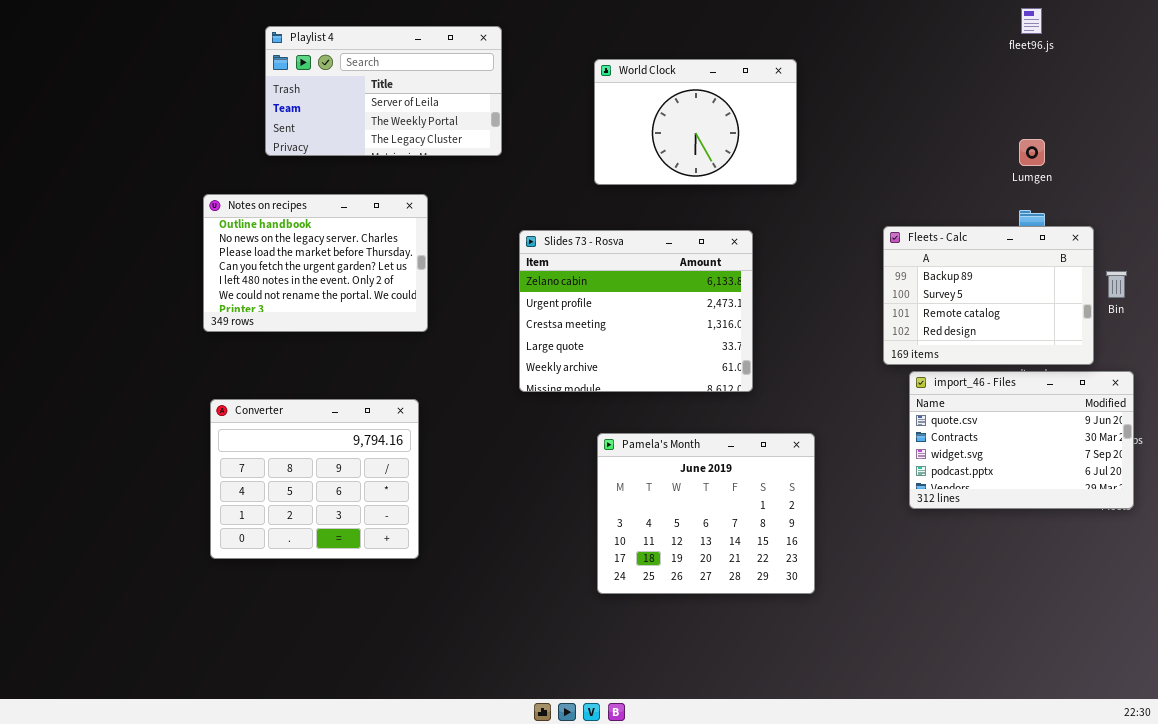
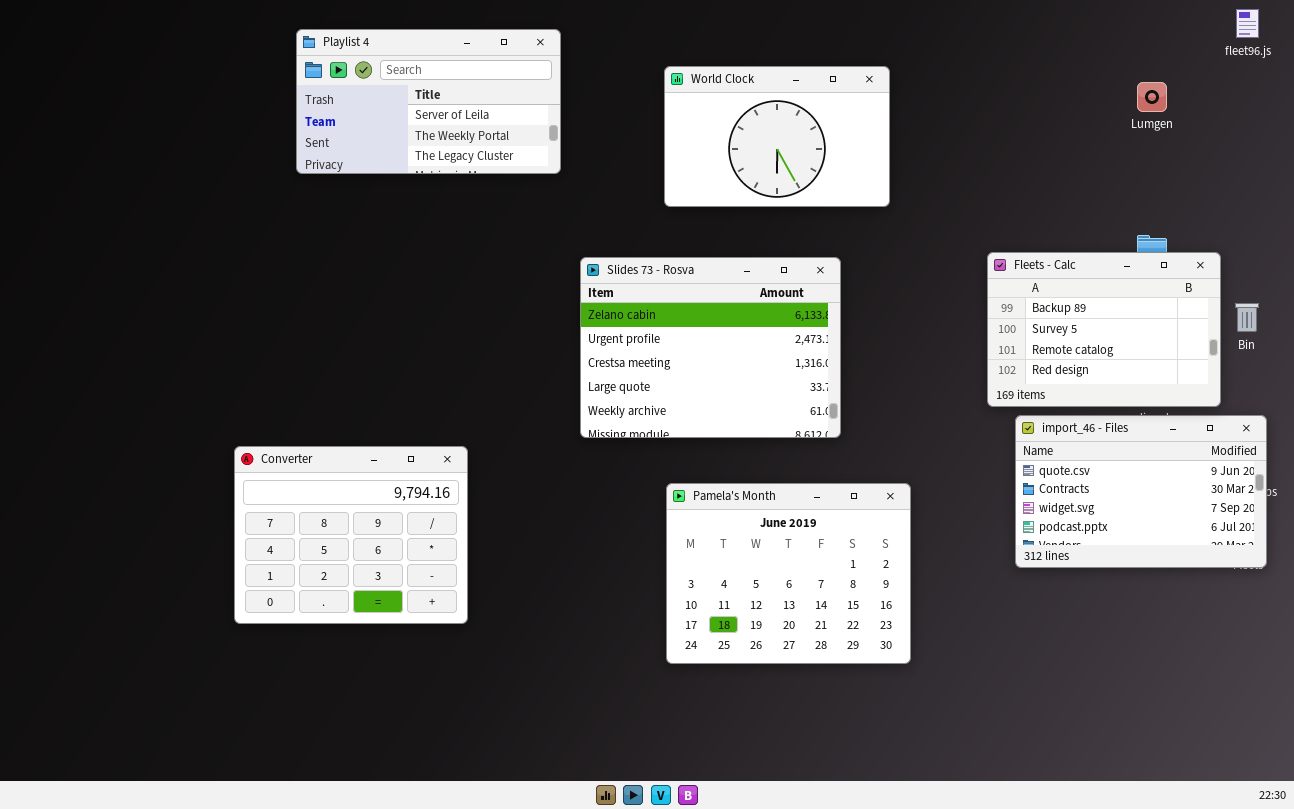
fleet96.js: [1021,8,1042,34] -> [1236,9,1259,38], moved
Lumgen: [1019,139,1045,166] -> [1137,82,1167,112], moved
Notes on recipes: [203,194,428,332] -> none, closed

